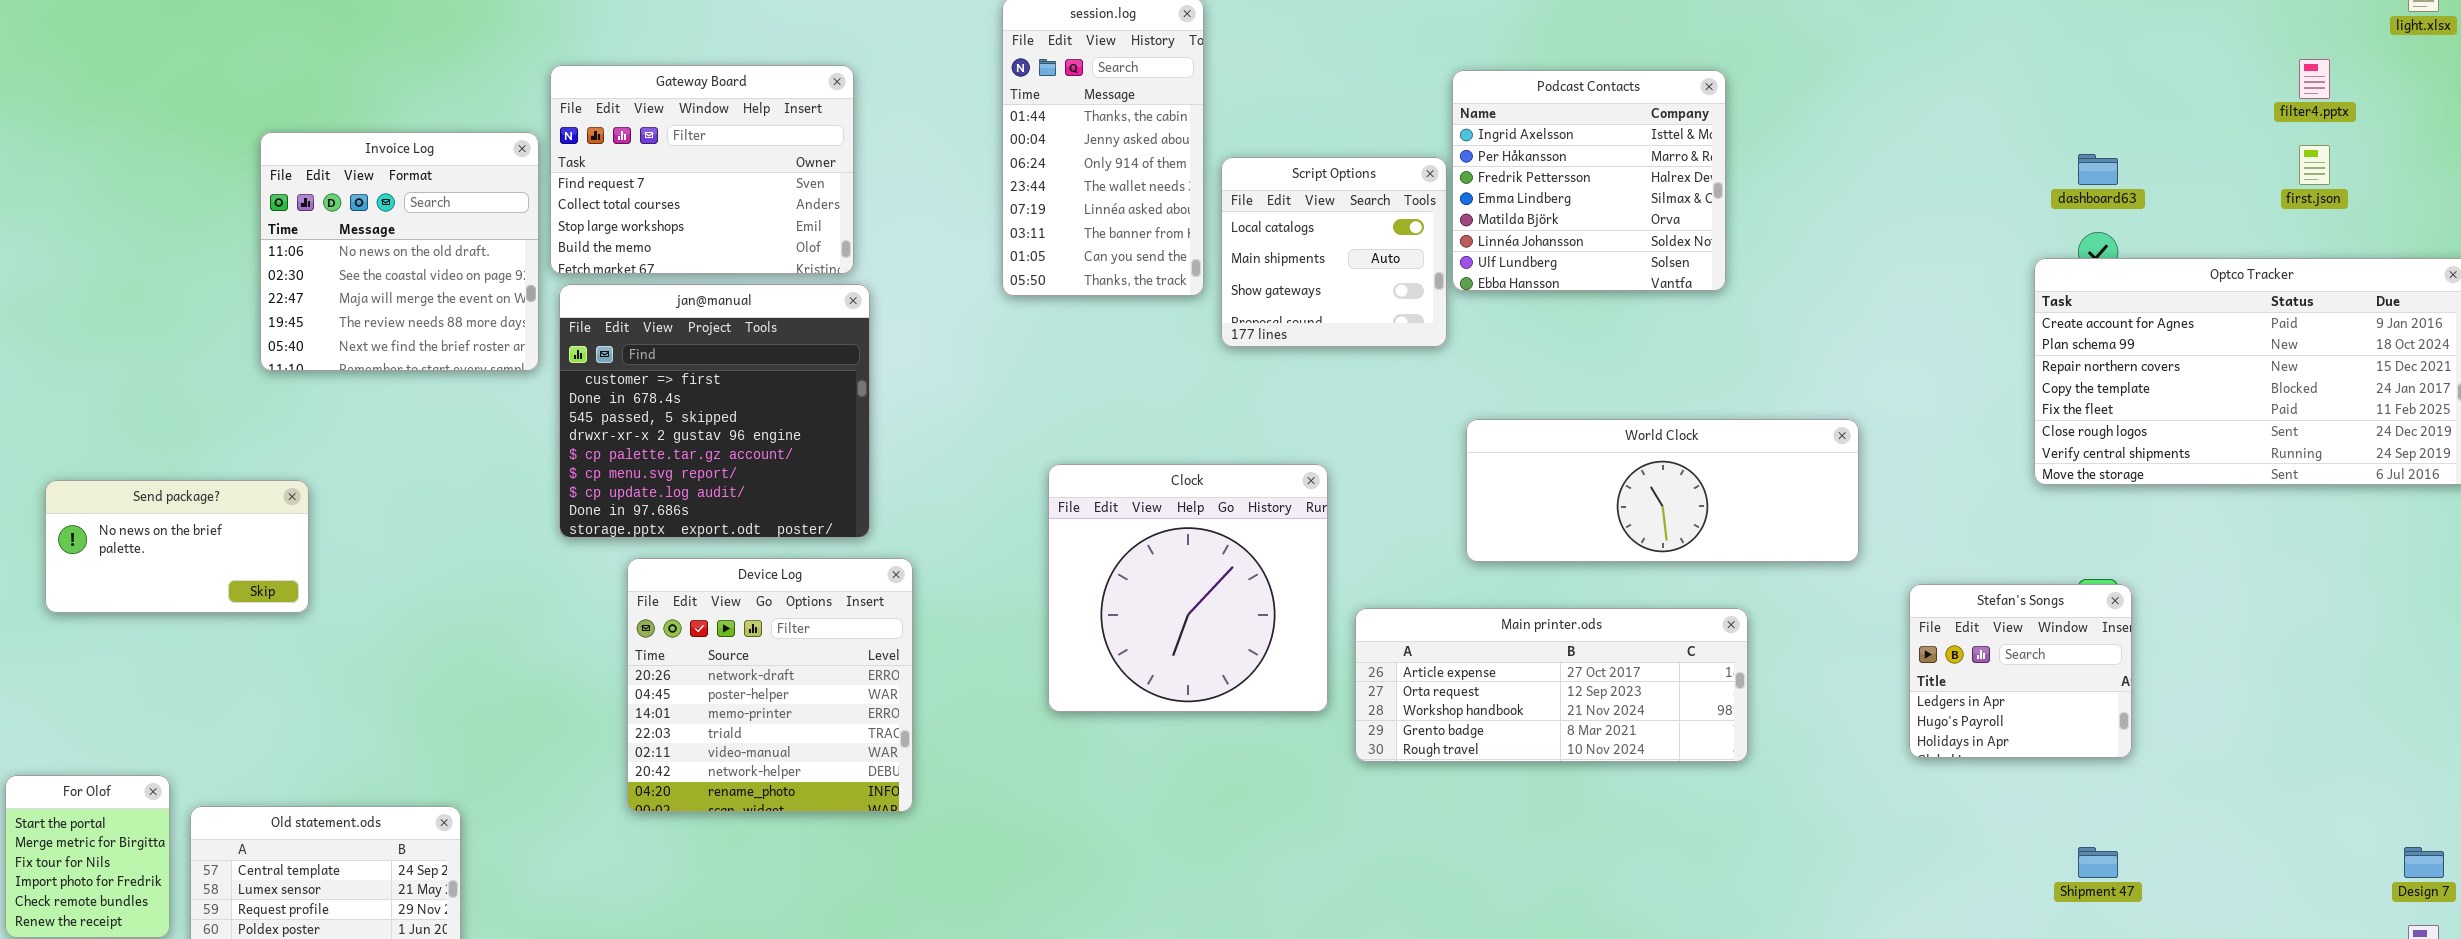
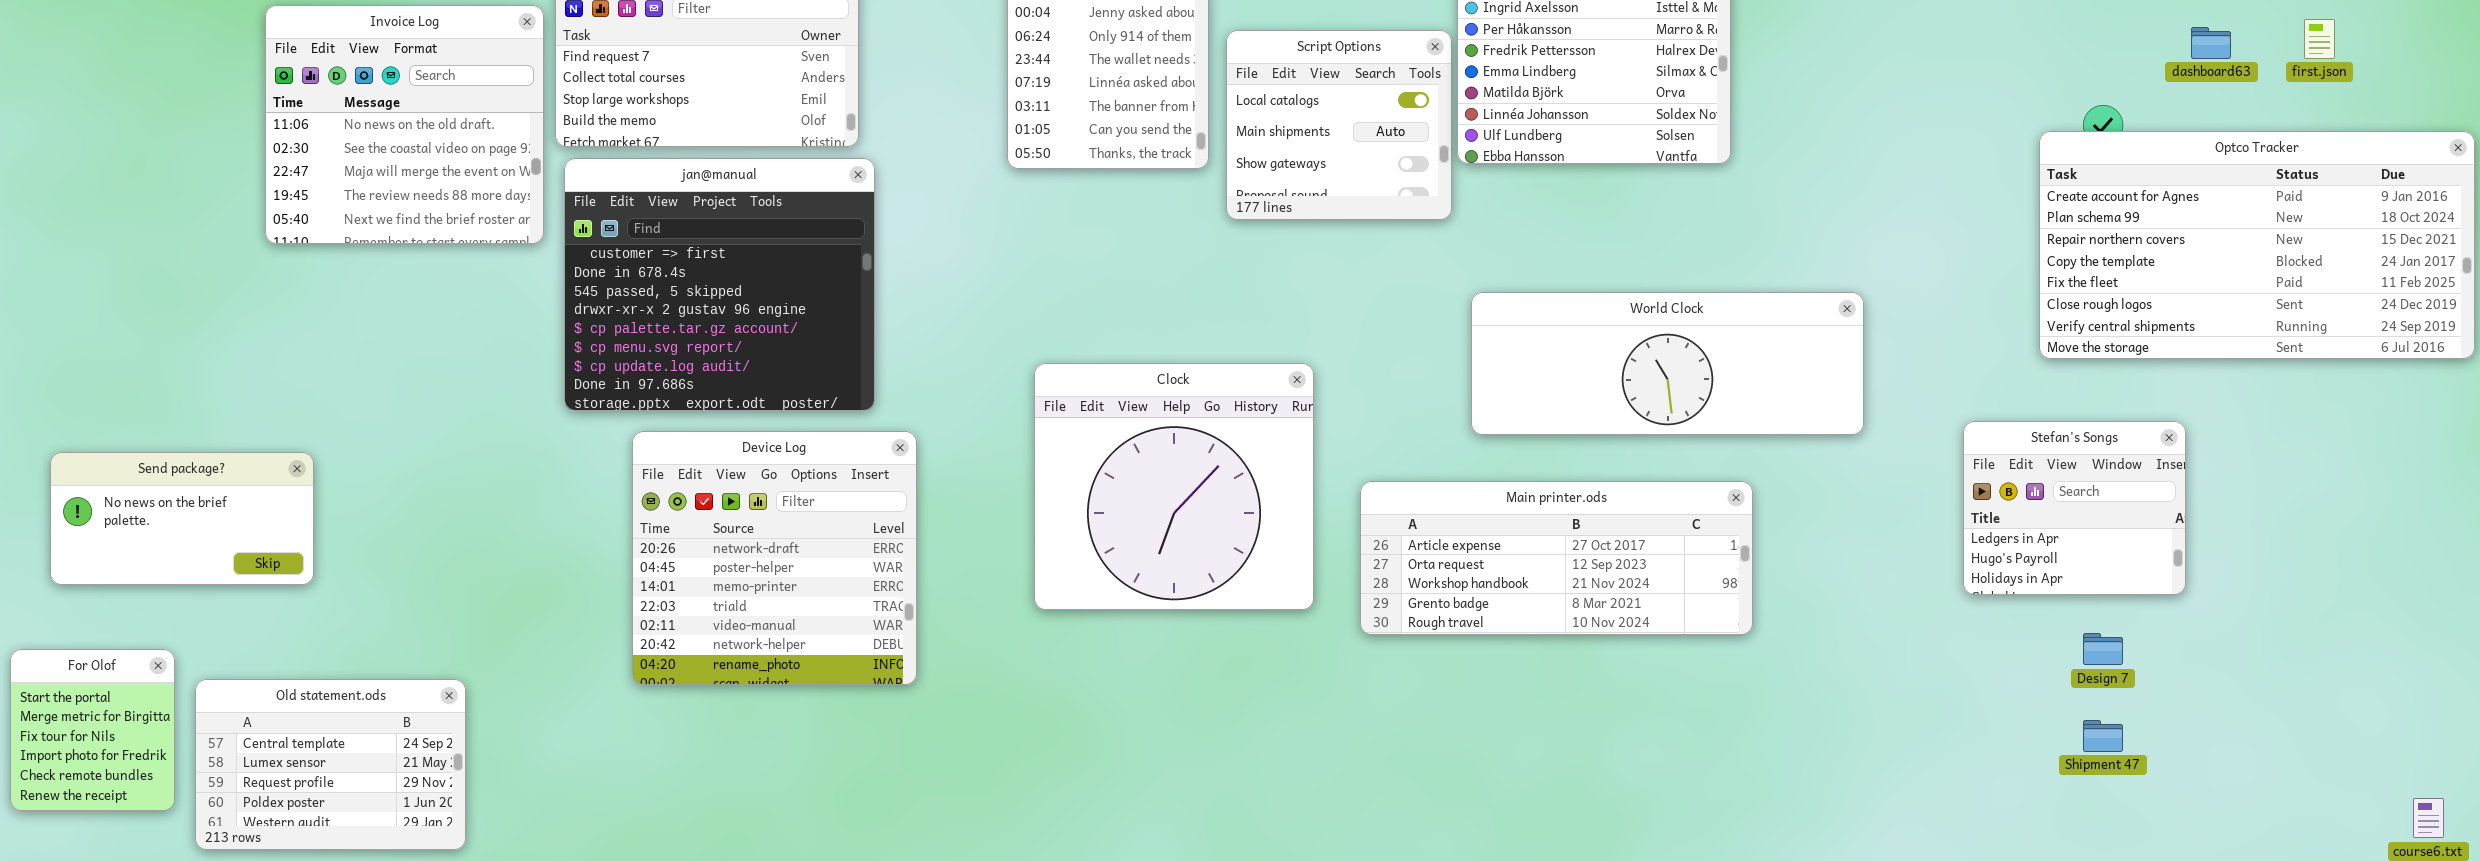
dashboard63: [2078,154,2118,185] -> [2191,27,2231,59], moved
Clock: [1048,464,1328,712] -> [1034,363,1314,610], moved
Send package?: [45,480,309,613] -> [50,452,314,585], moved
Stefan's Songs: [1909,584,2132,758] -> [1963,421,2186,595], moved
Design 7: [2404,847,2444,878] -> [2083,633,2123,665], moved

